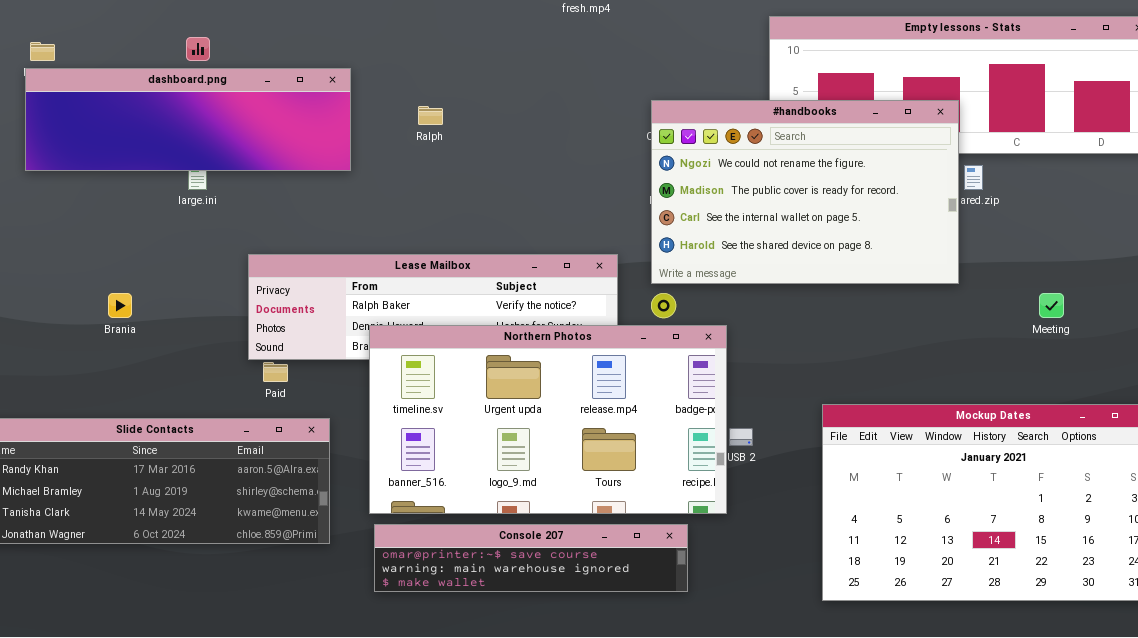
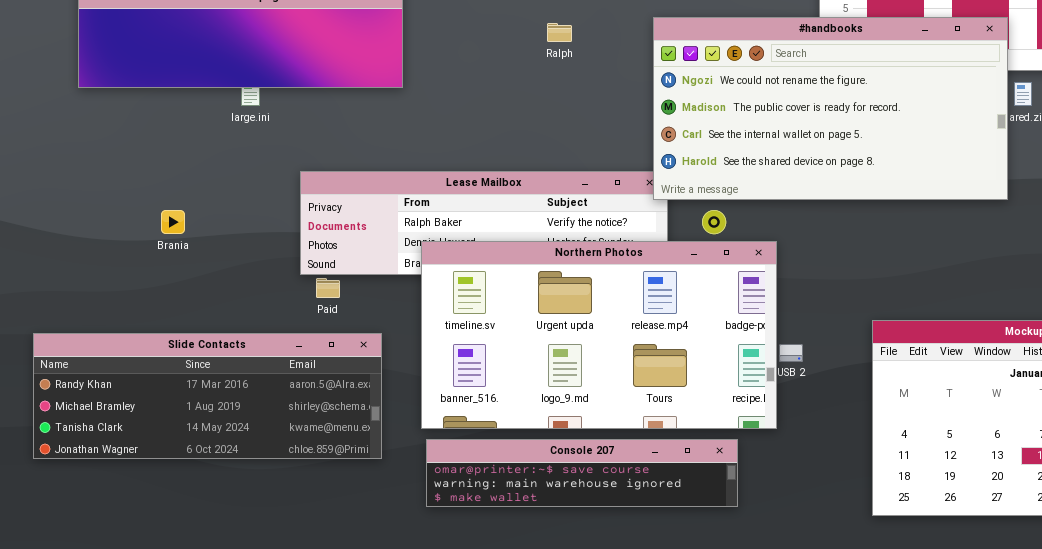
#handbooks: [651,100,959,284] -> [653,17,1008,200], resized
Ralph: [418,106,443,125] -> [547,23,572,42], moved

